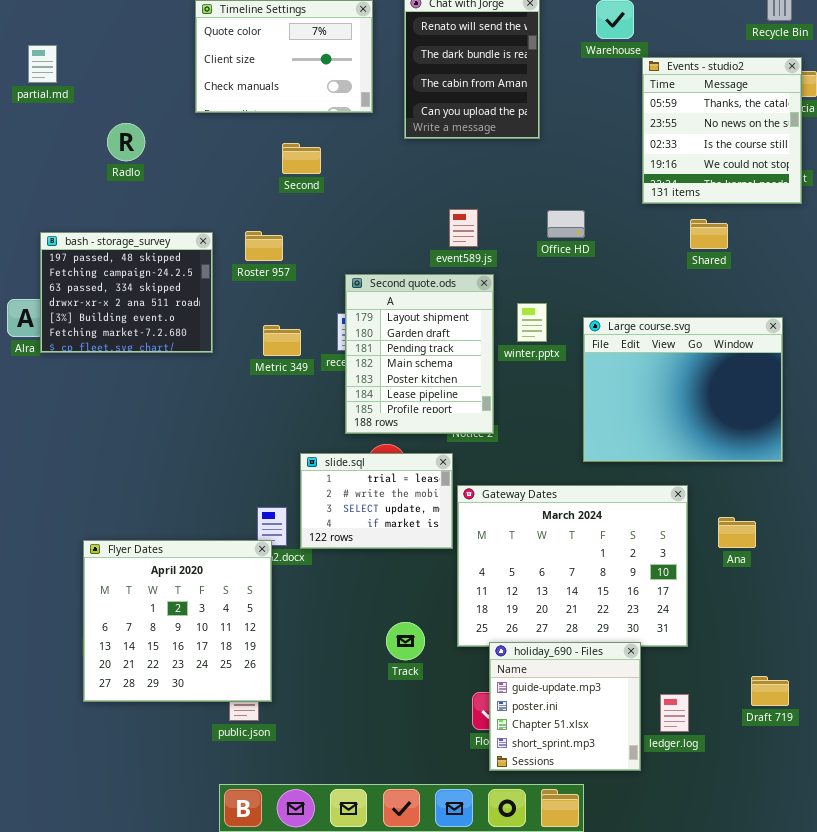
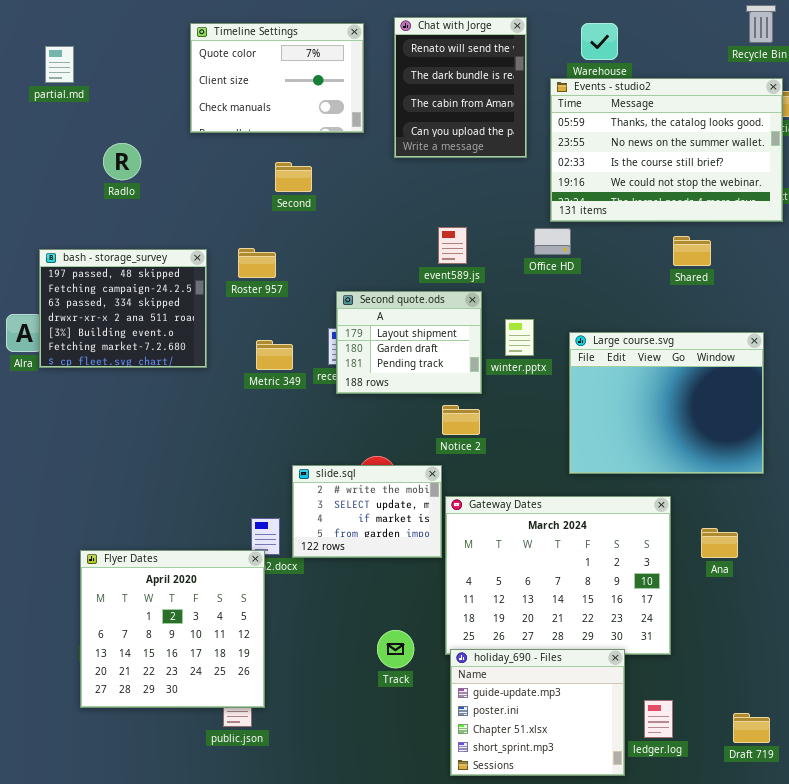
partial.md: [28,45,57,83] -> [45,46,74,83], moved
Events - studio2: [642,57,802,204] -> [550,78,783,222], resized
Second quote.ods: [345,274,494,434] -> [336,291,482,394], resized
slide.sql: [300,453,453,549] -> [292,465,442,558], scrolled down 1 row
holiday_690 - Files: [489,642,641,771] -> [450,649,625,776], resized
Draft 719: [751,676,789,706] -> [733,713,770,743], moved

